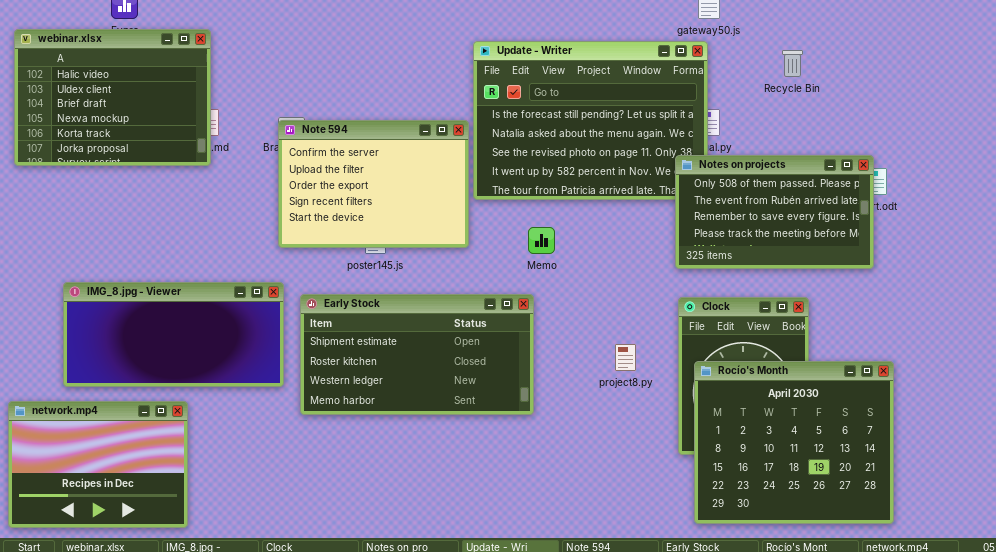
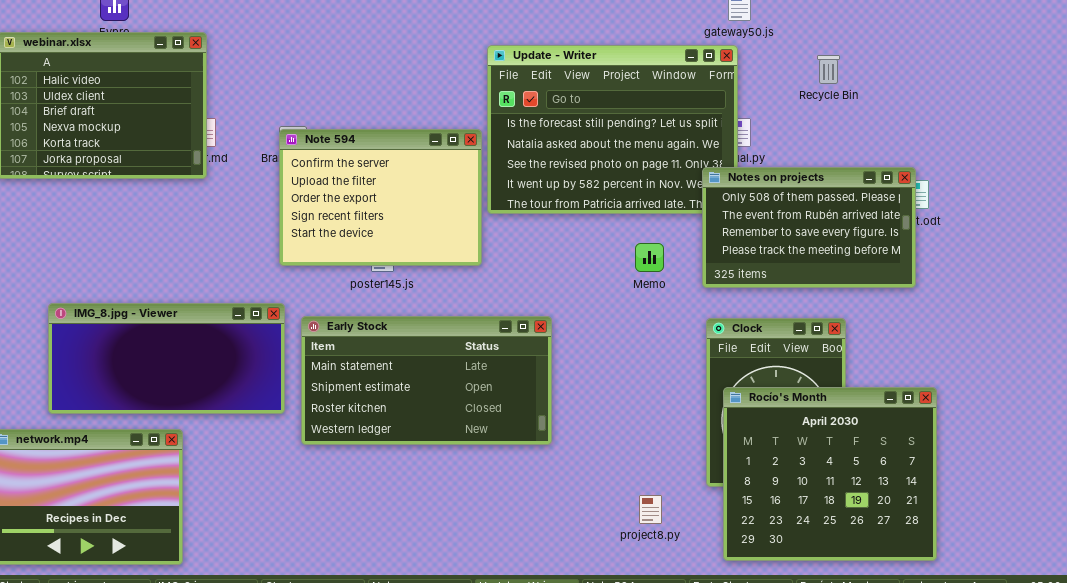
Memo: [528,227,555,254] -> [635,243,664,272], moved
Early Stock: [300,294,534,415] -> [301,316,552,445], scrolled up 1 row
project8.py: [615,344,636,371] -> [639,495,662,524], moved

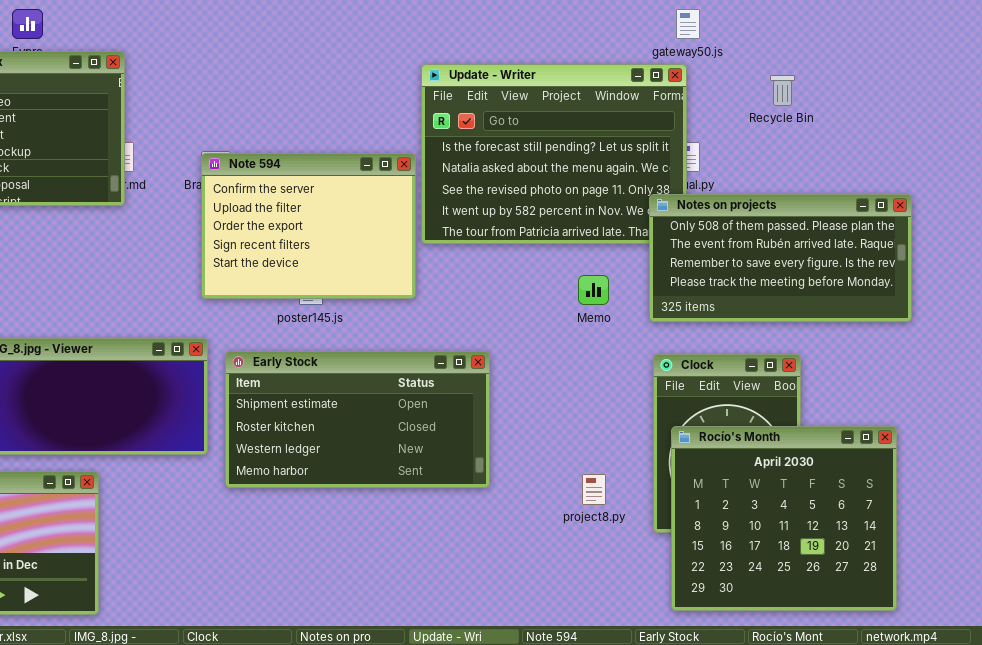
Notes on projects: [702,167,916,288] -> [649,194,912,322], resized
Early Stock: [301,316,552,445] -> [225,351,490,488], scrolled down 1 row
project8.py: [639,495,662,524] -> [582,474,606,505], moved

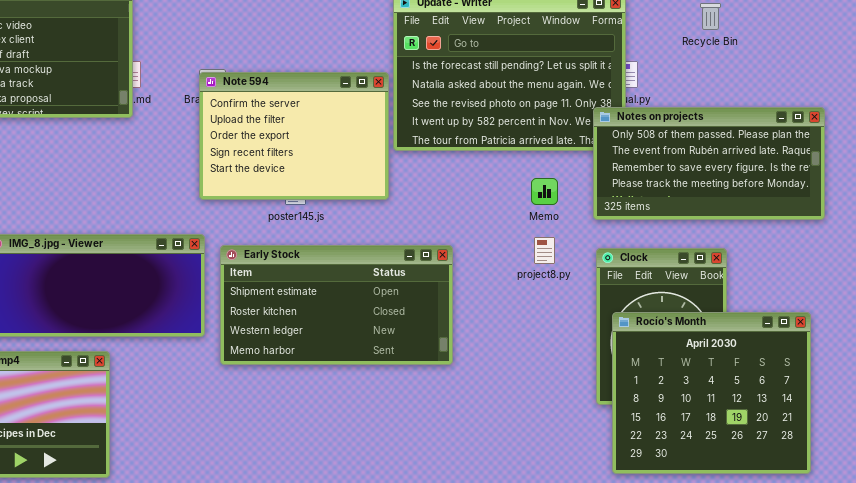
project8.py: [582,474,606,505] -> [534,237,555,264], moved

